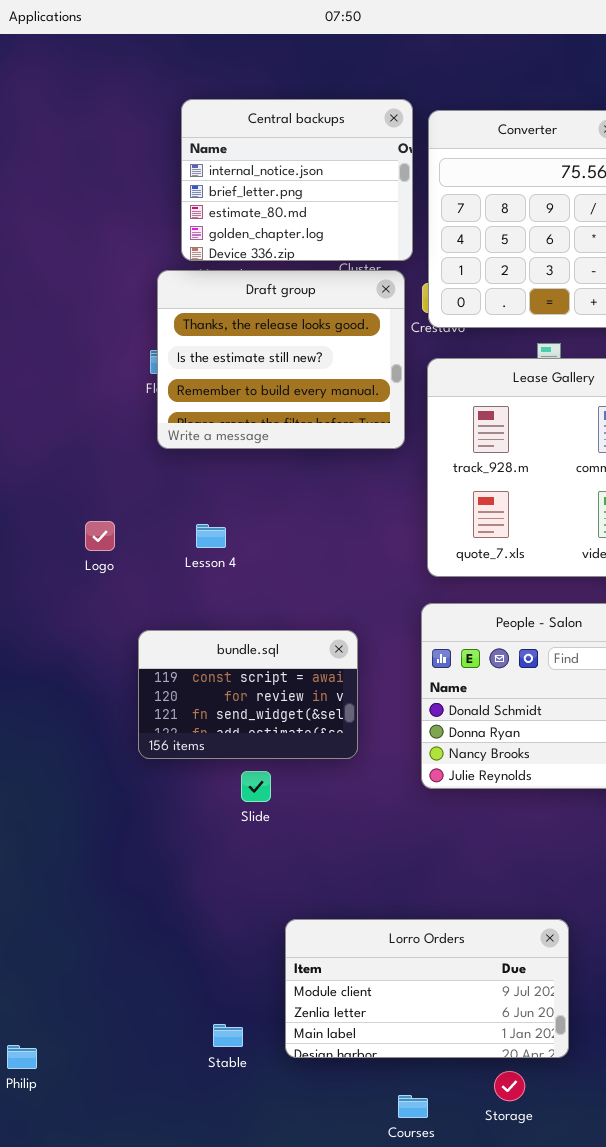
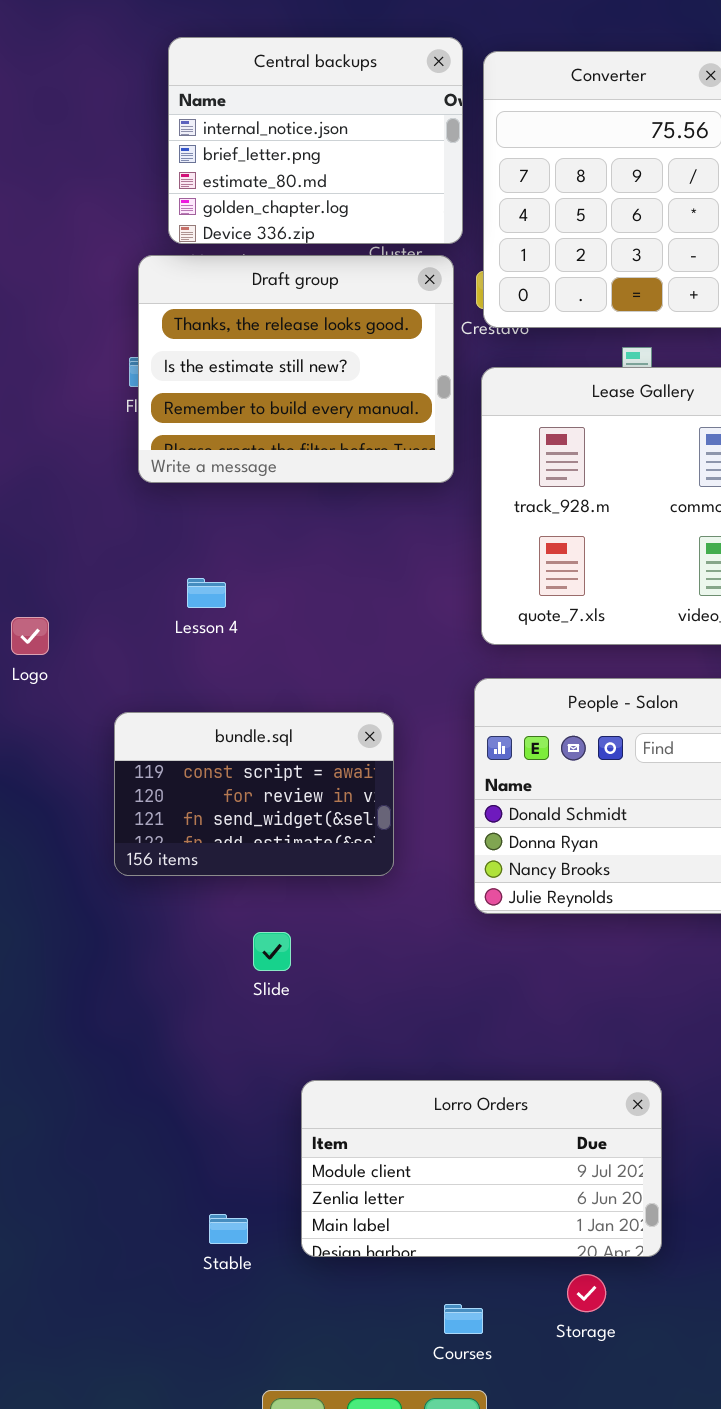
Logo: [85,521,115,551] -> [11,617,49,655], moved
Slide: [241,771,271,802] -> [253,932,291,971], moved

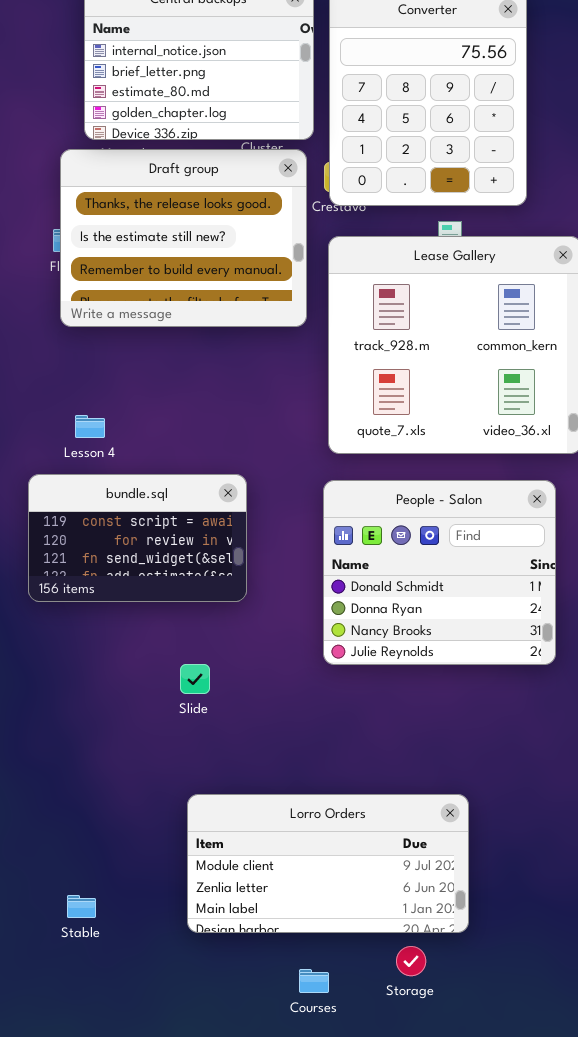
Lesson 4: [187,578,226,608] -> [75,415,105,438], moved
bundle.sql: [114,712,394,876] -> [28,474,247,602], moved
Slide: [253,932,291,971] -> [180,664,210,694], moved
Stable: [209,1214,248,1244] -> [67,895,96,918], moved

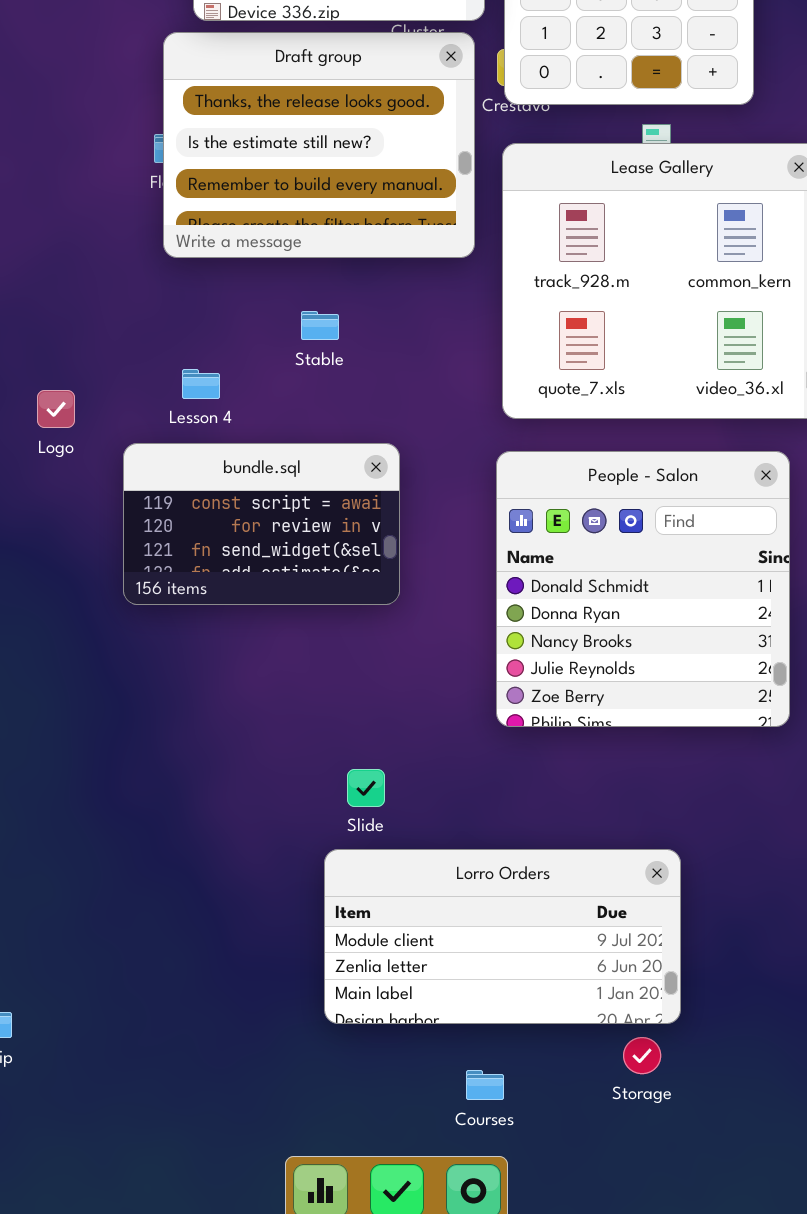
People - Salon: [323,480,556,665] -> [496,451,790,727], resized
Slide: [180,664,210,694] -> [347,769,385,807], moved
Stable: [67,895,96,918] -> [301,311,339,340], moved
Storage: [396,946,426,976] -> [623,1037,661,1074], moved

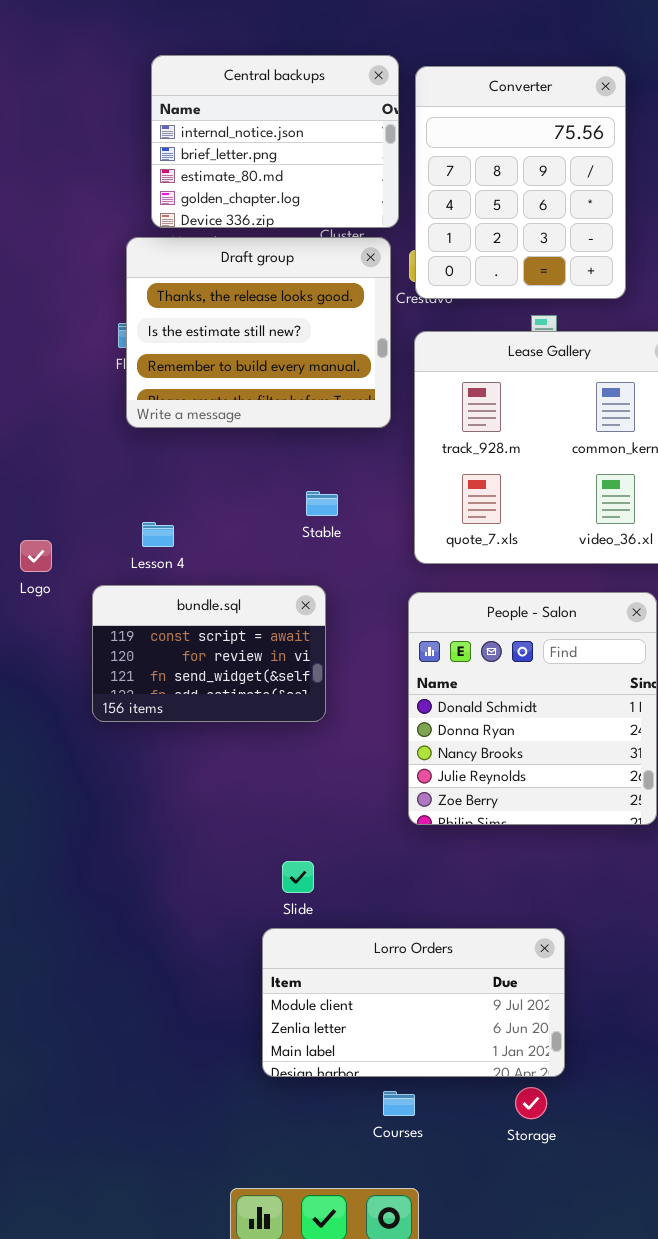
Stable: [301,311,339,340] -> [306,491,338,516], moved
Courses: [466,1070,504,1100] -> [383,1091,415,1116], moved

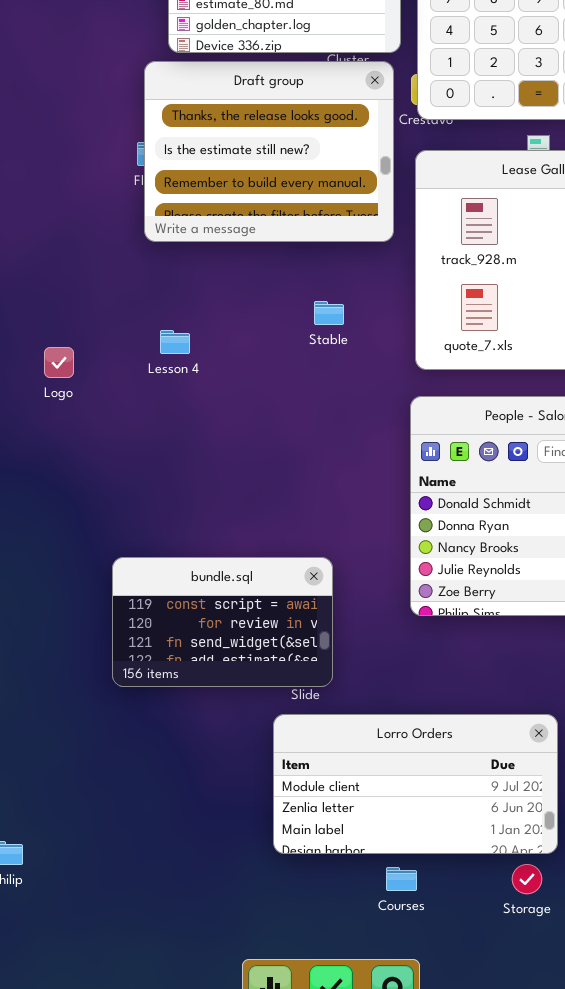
bundle.sql: [92,585,326,722] -> [112,557,333,687], moved

